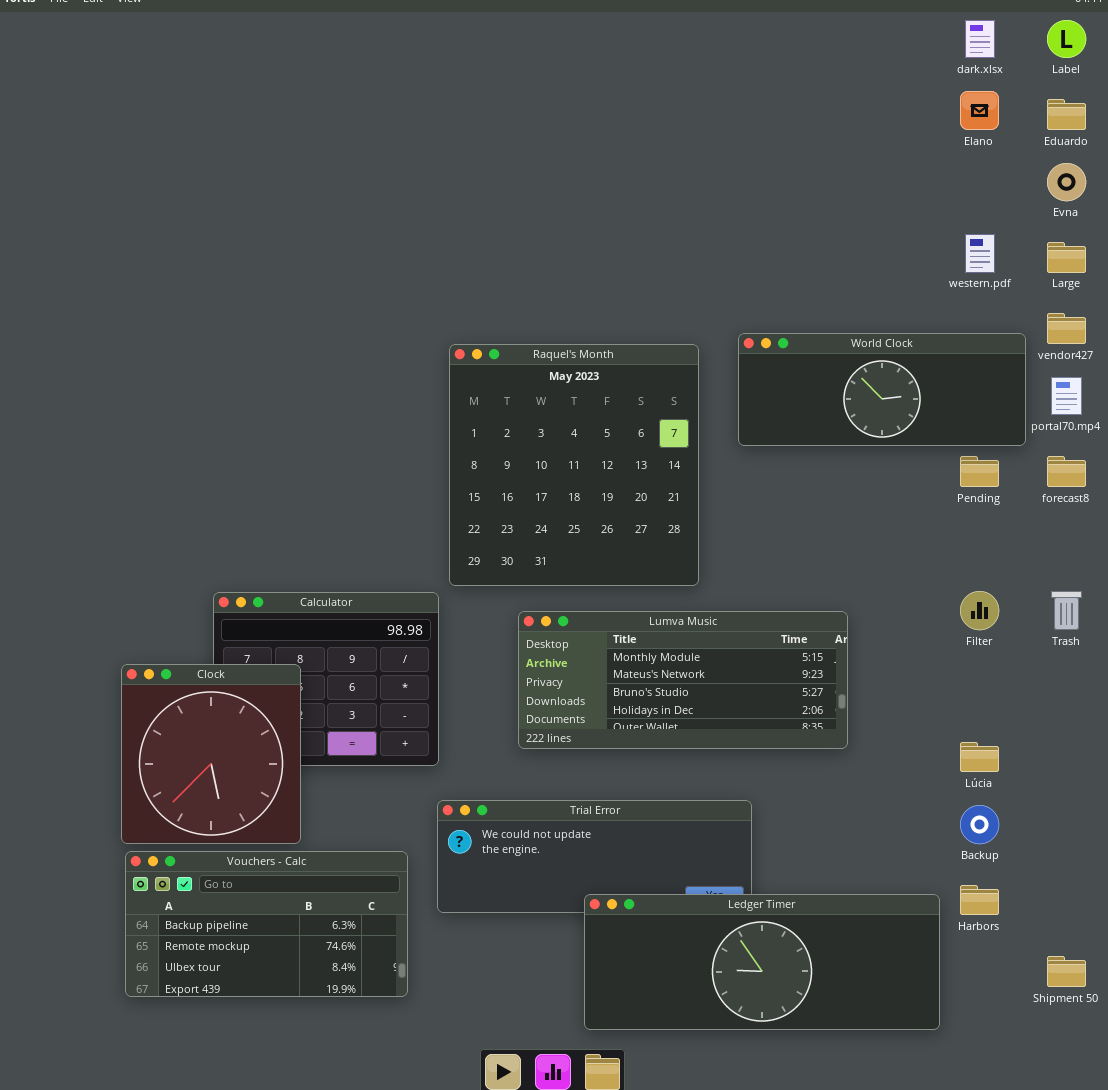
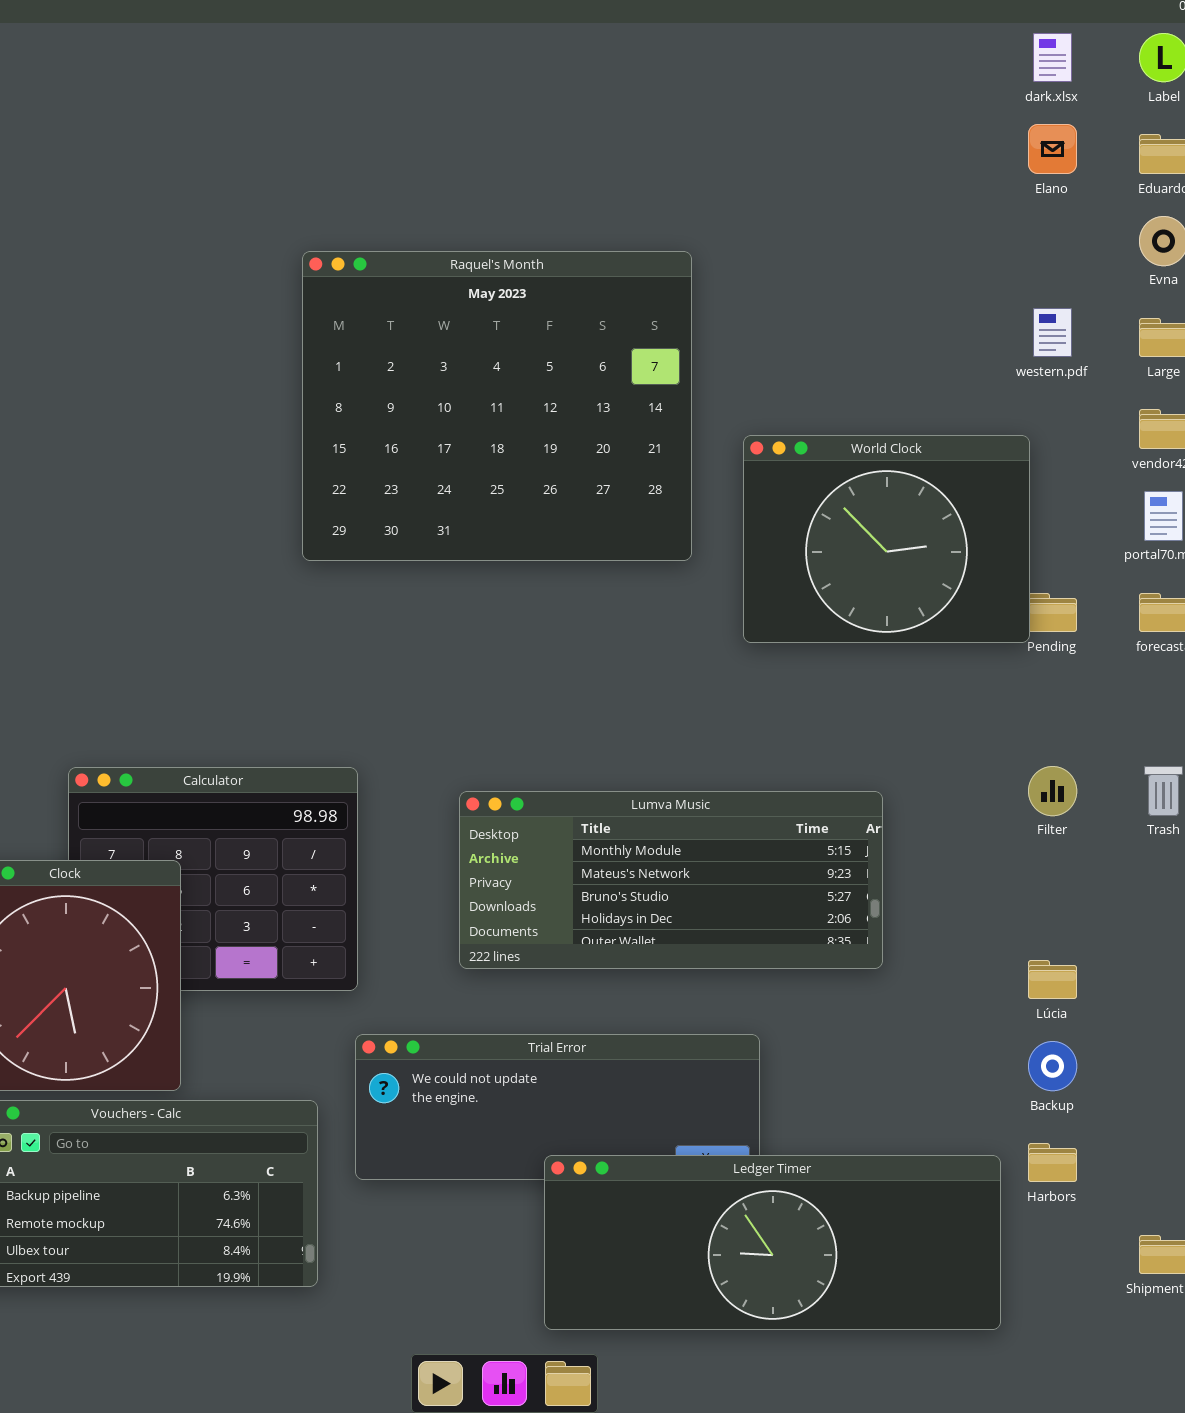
World Clock: [738,333,1026,446] -> [743,435,1030,643], resized
Raquel's Month: [449,344,699,586] -> [302,251,692,561], moved, resized

